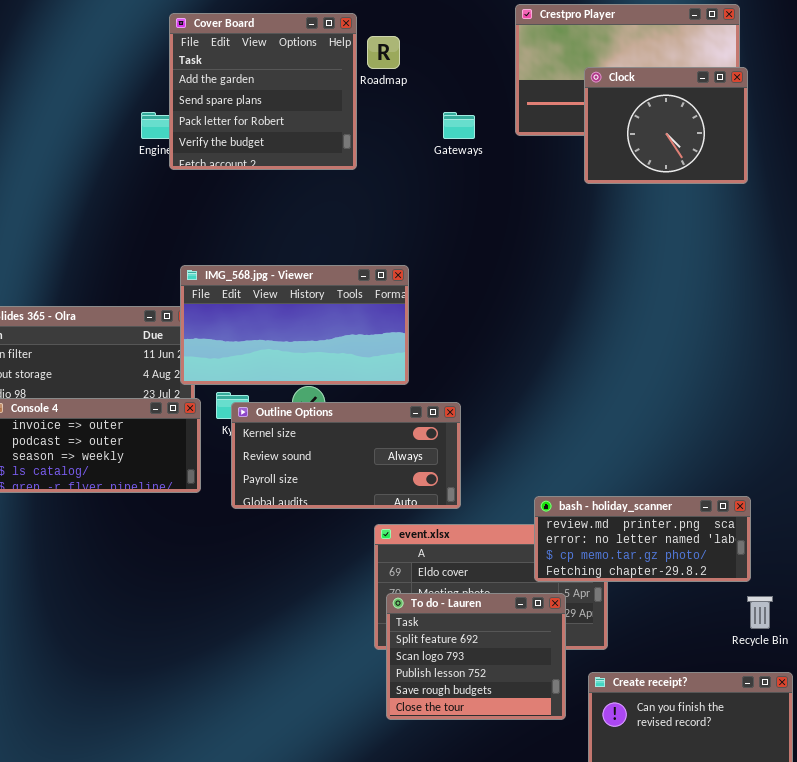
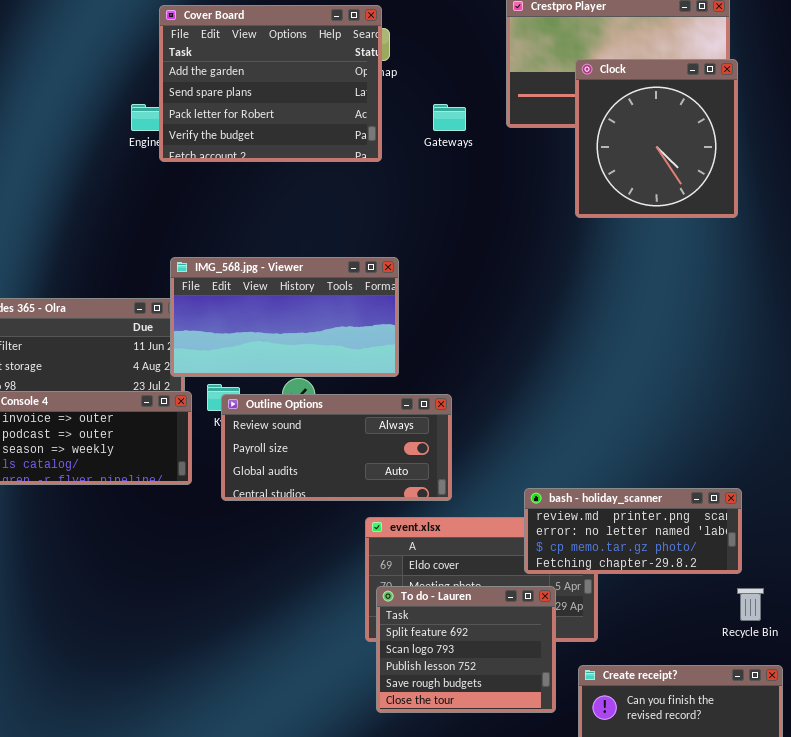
Cover Board: [169,13,357,170] -> [159,5,382,162], resized
Clock: [584,67,748,184] -> [575,59,738,218], resized
Outline Options: [231,402,461,509] -> [221,394,452,501], scrolled down 1 row

